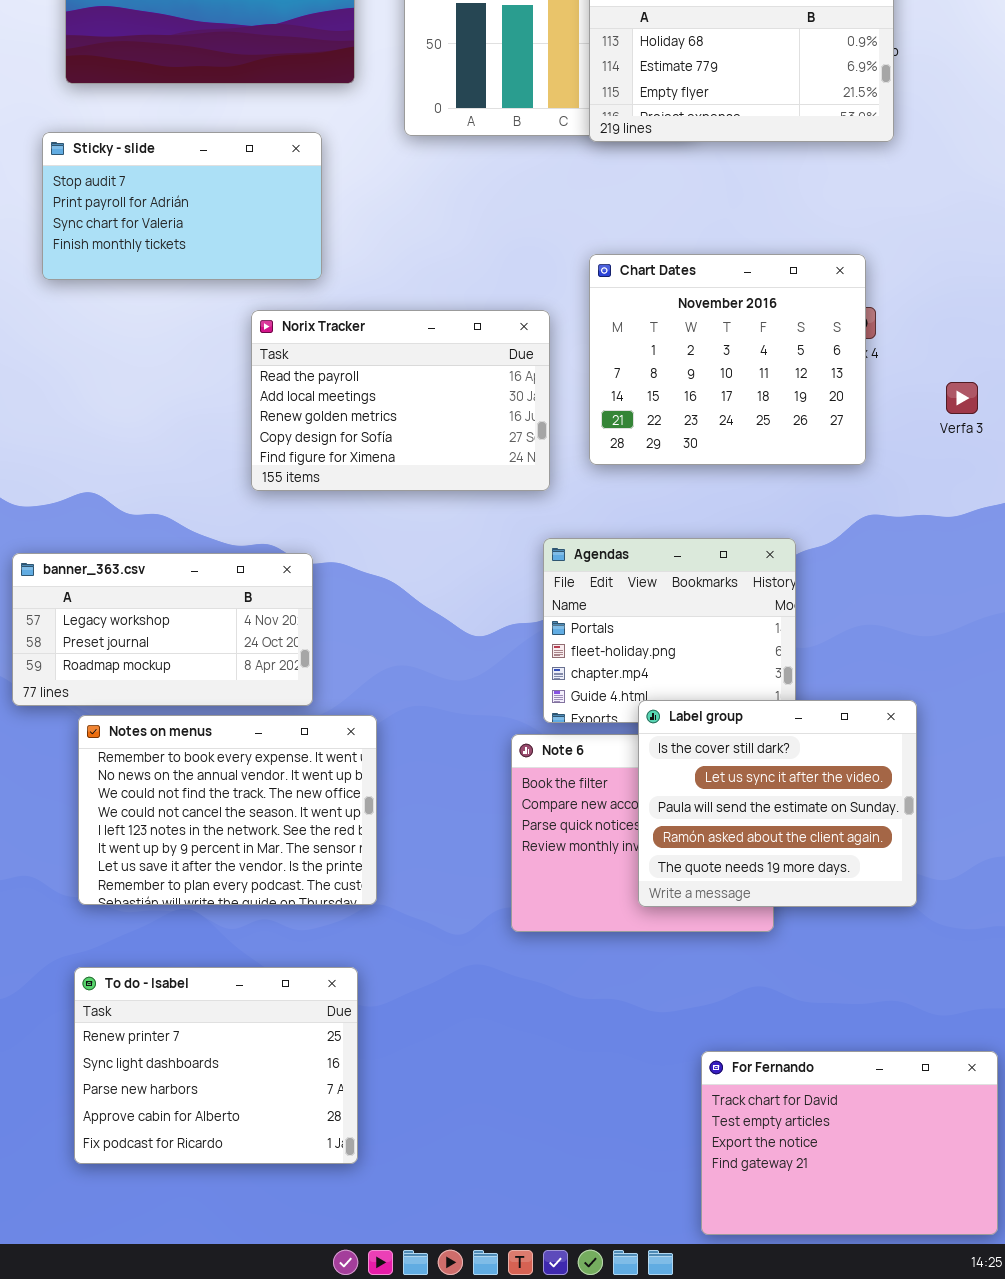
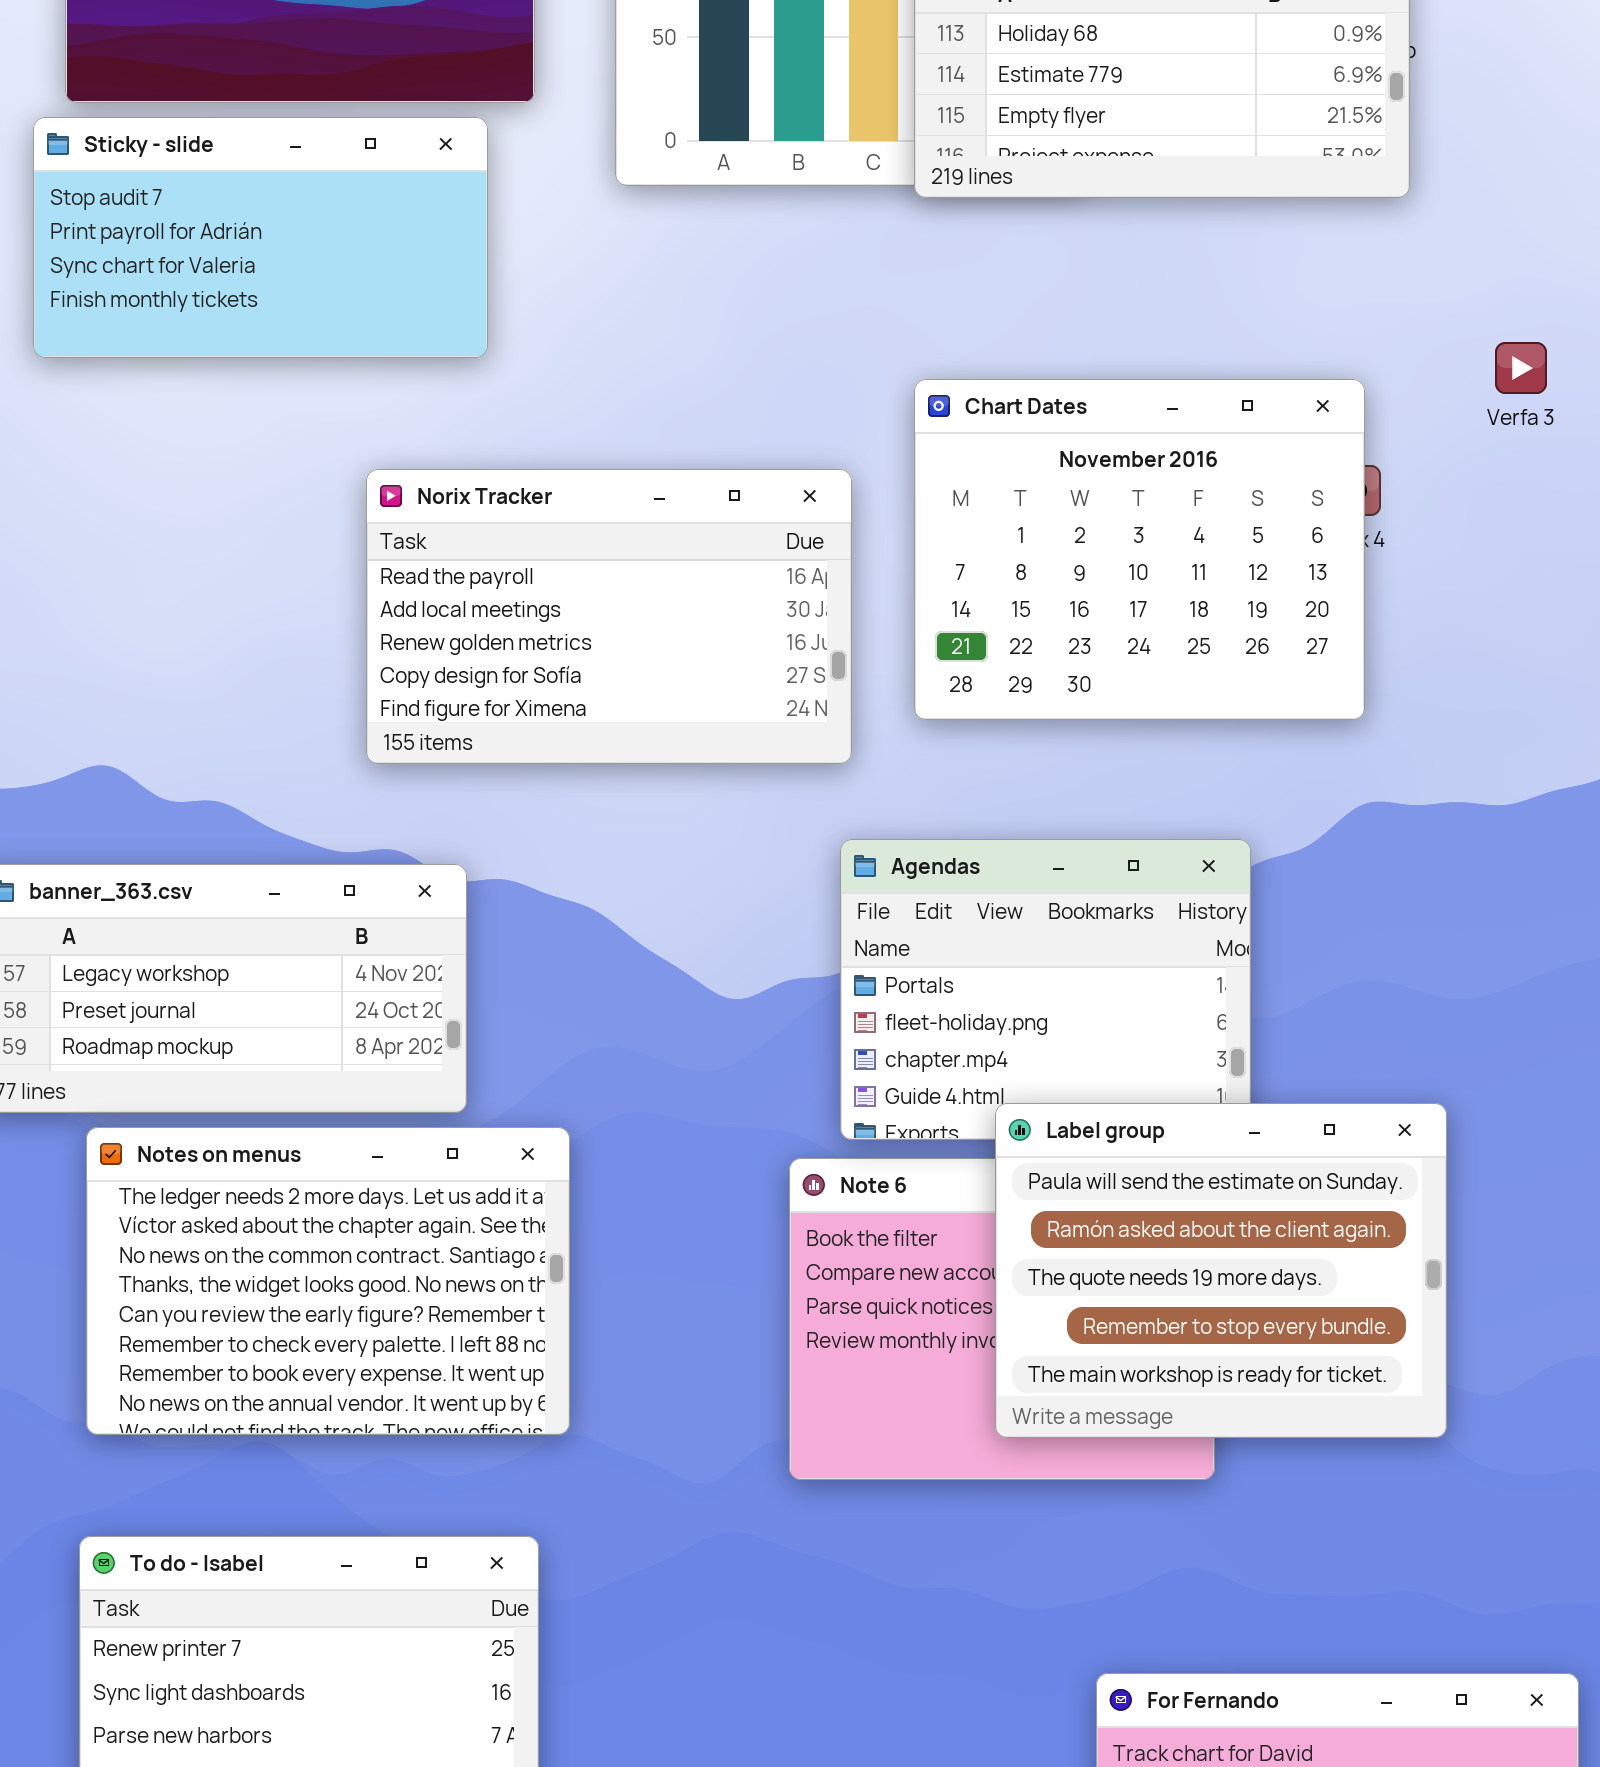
Sticky - slide: [42,132,322,280] -> [33,117,488,358], moved
Verfa 3: [946,382,978,414] -> [1495,342,1547,394], moved
Label group: [638,700,917,907] -> [995,1103,1447,1438], scrolled down 2 rows
Notes on menus: [78,715,377,905] -> [86,1127,570,1435], scrolled up 6 rows

